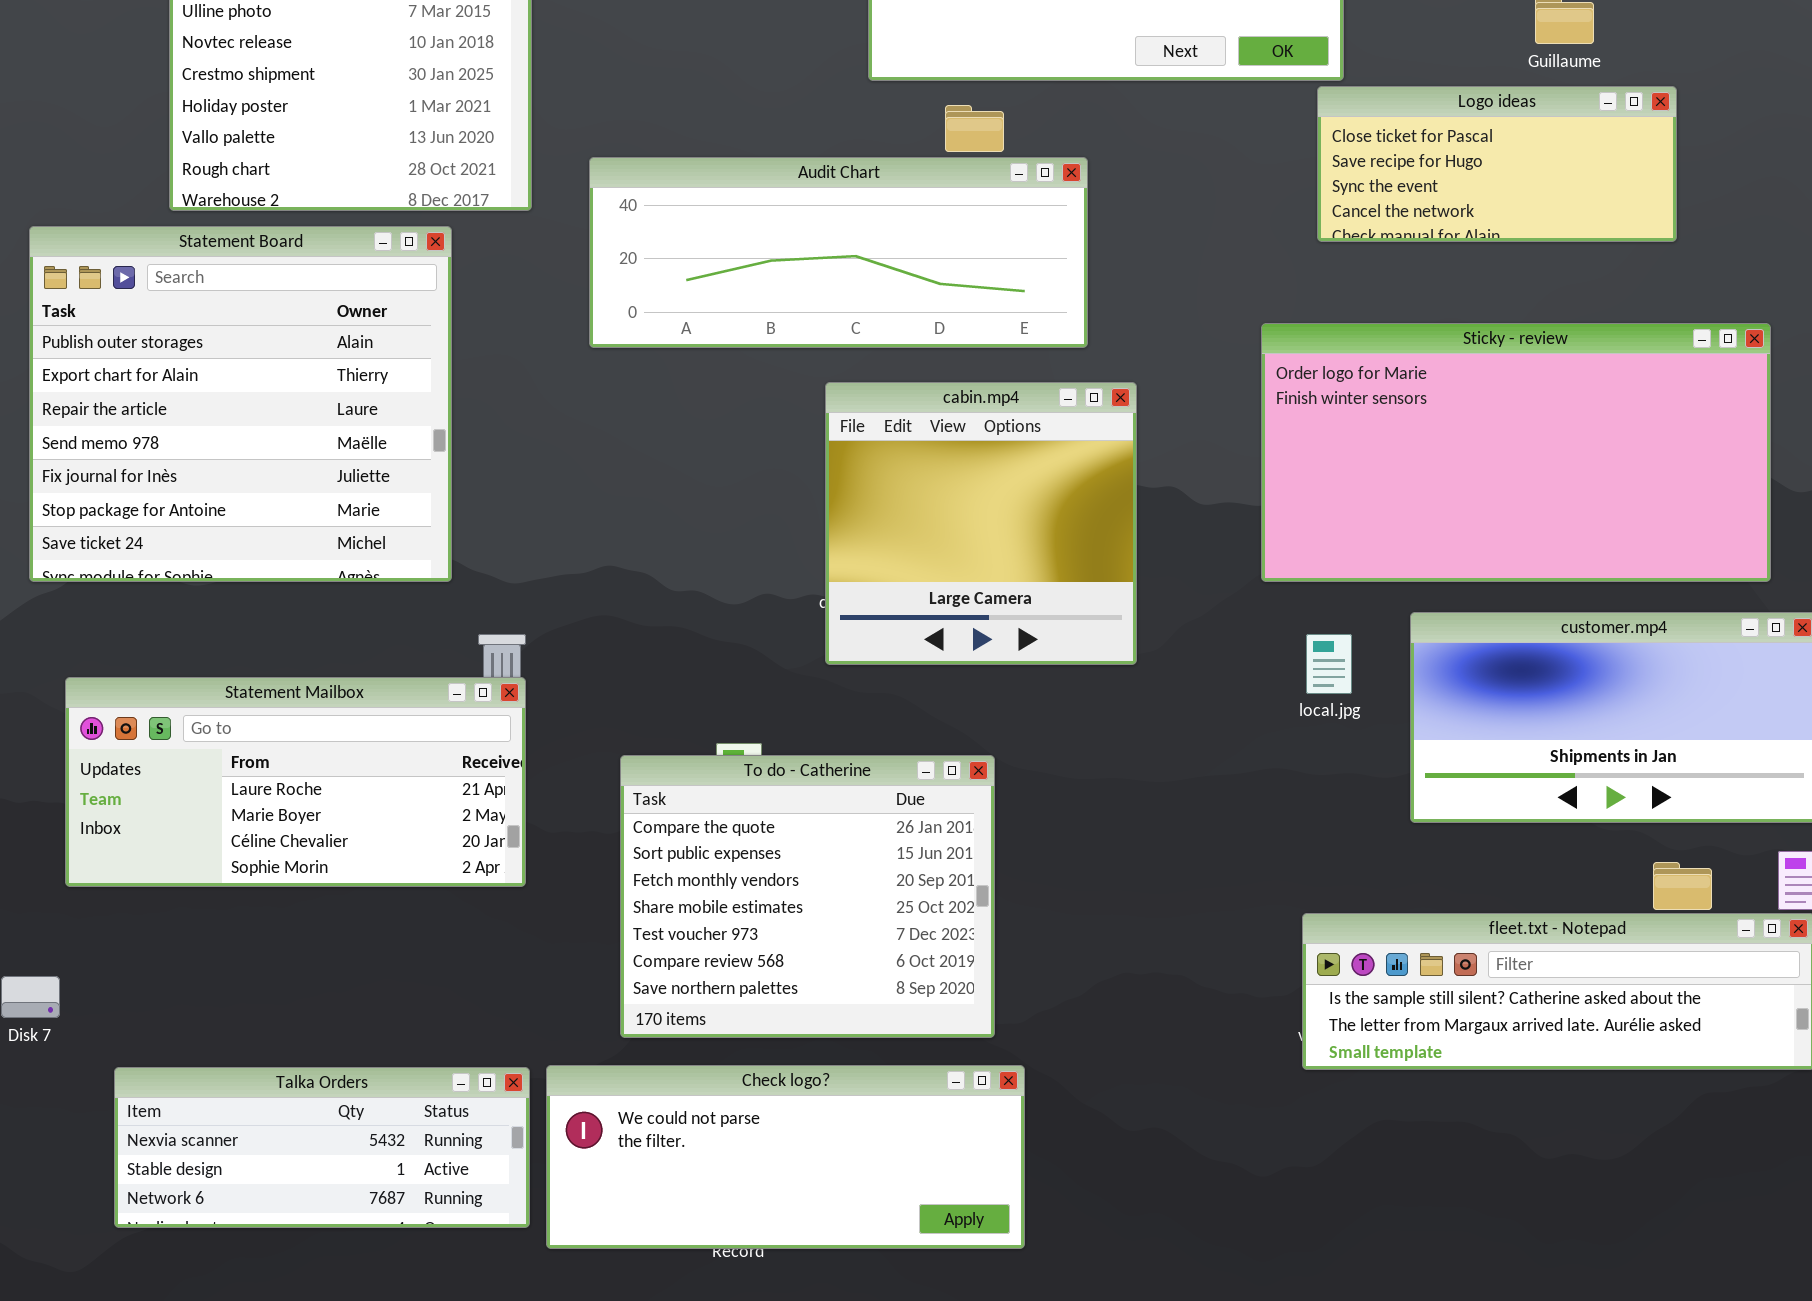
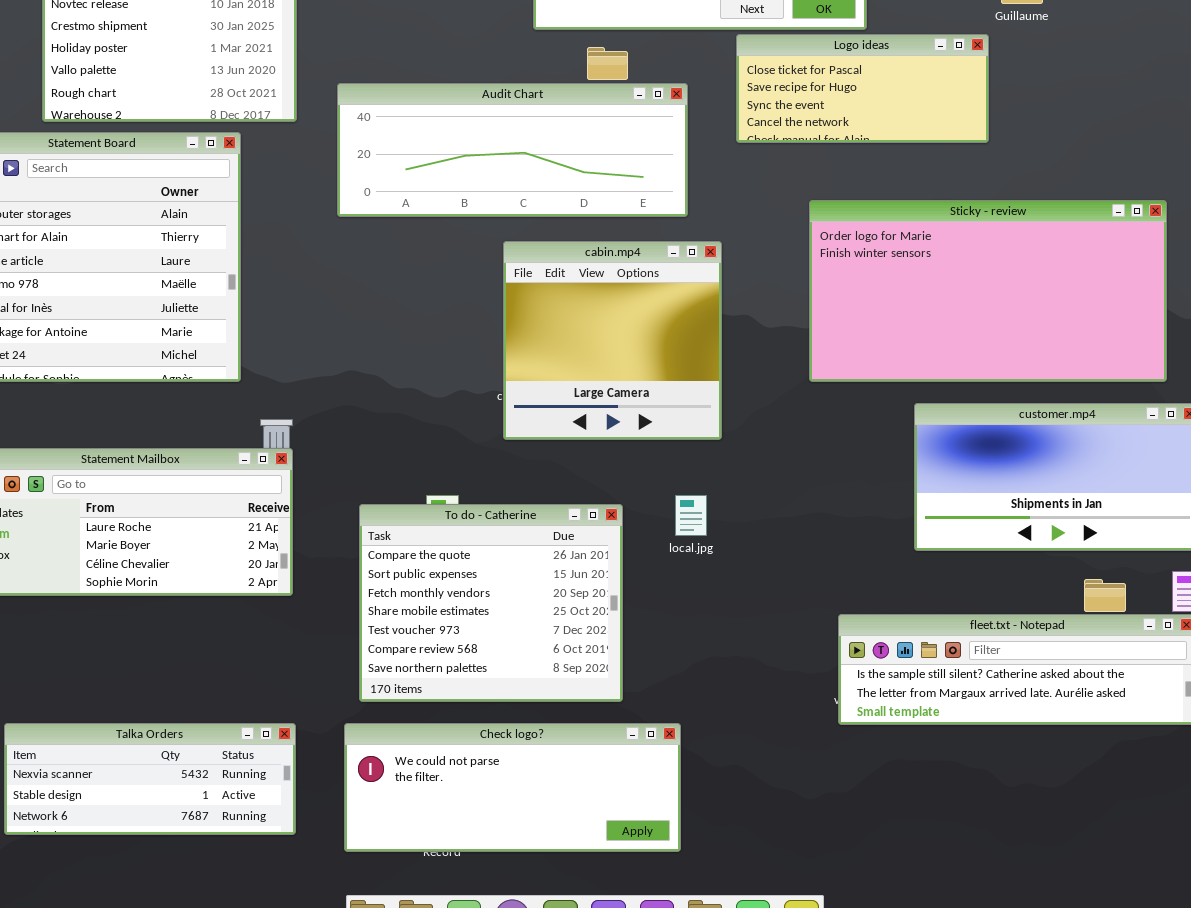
Logo ideas: [1317,86,1677,242] -> [736,34,989,143], moved
local.jpg: [1306,634,1352,694] -> [675,495,707,536], moved
Check logo?: [546,1065,1025,1249] -> [344,723,681,852], moved

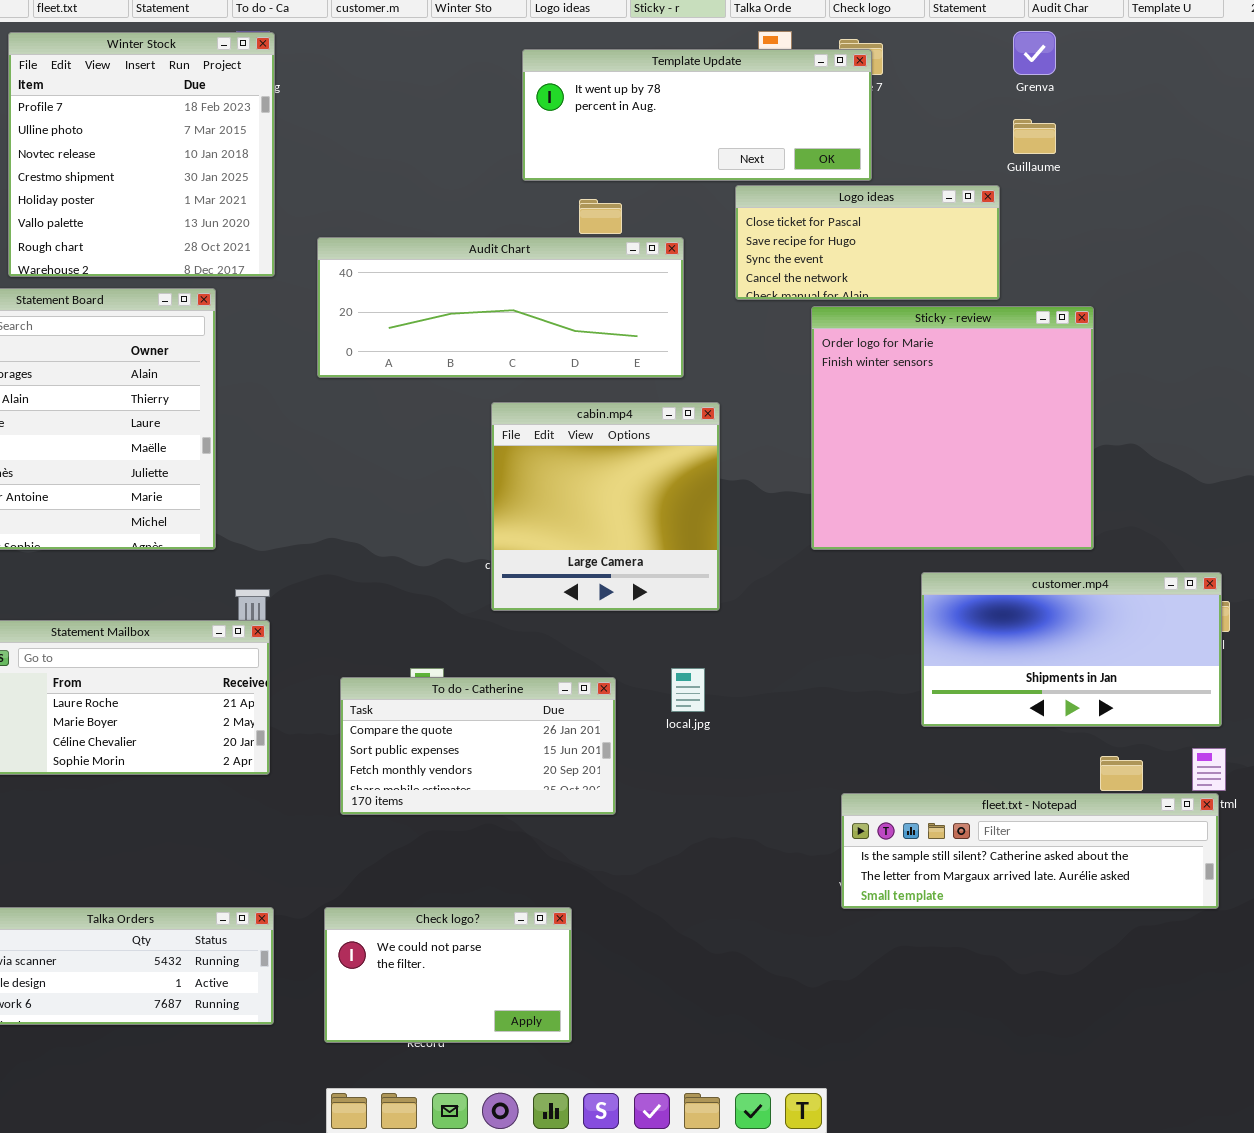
Sticky - review: [809,200,1167,382] -> [811,306,1094,550], resized
To do - Catherine: [359,504,623,702] -> [340,677,616,815], resized
Check logo?: [344,723,681,852] -> [324,907,572,1043], resized

